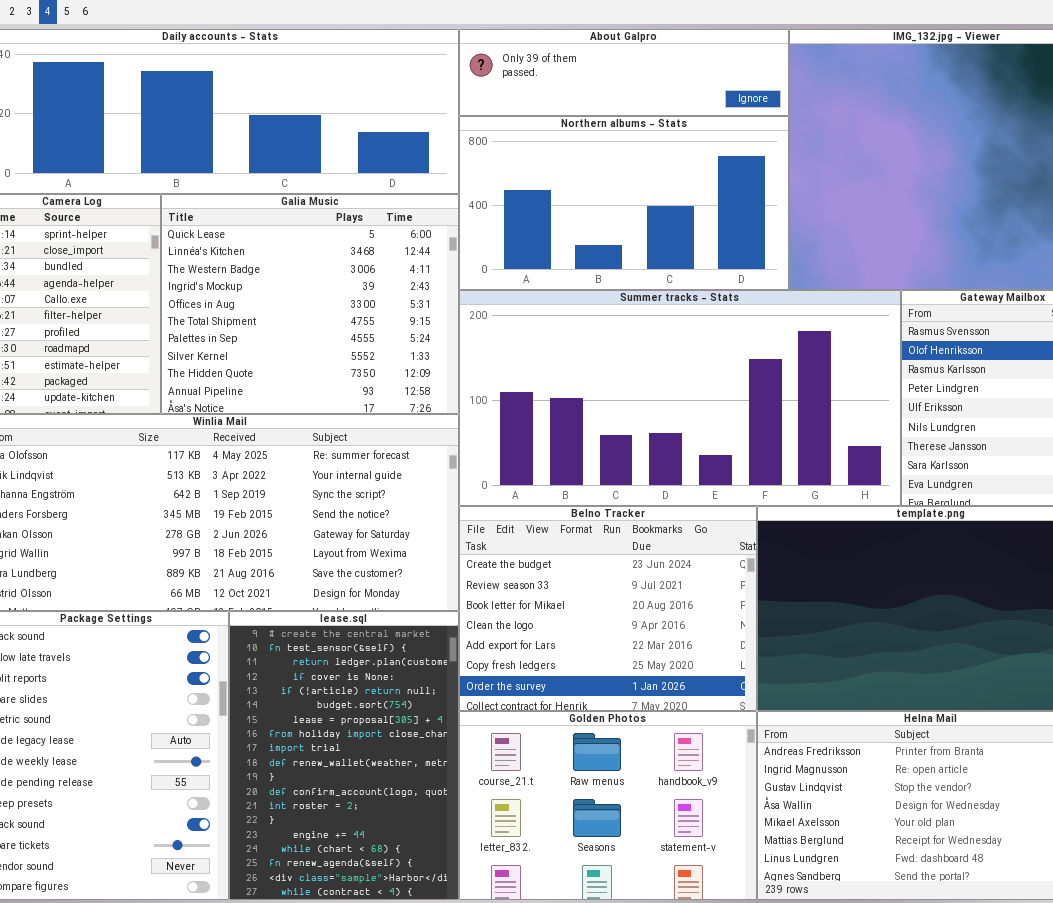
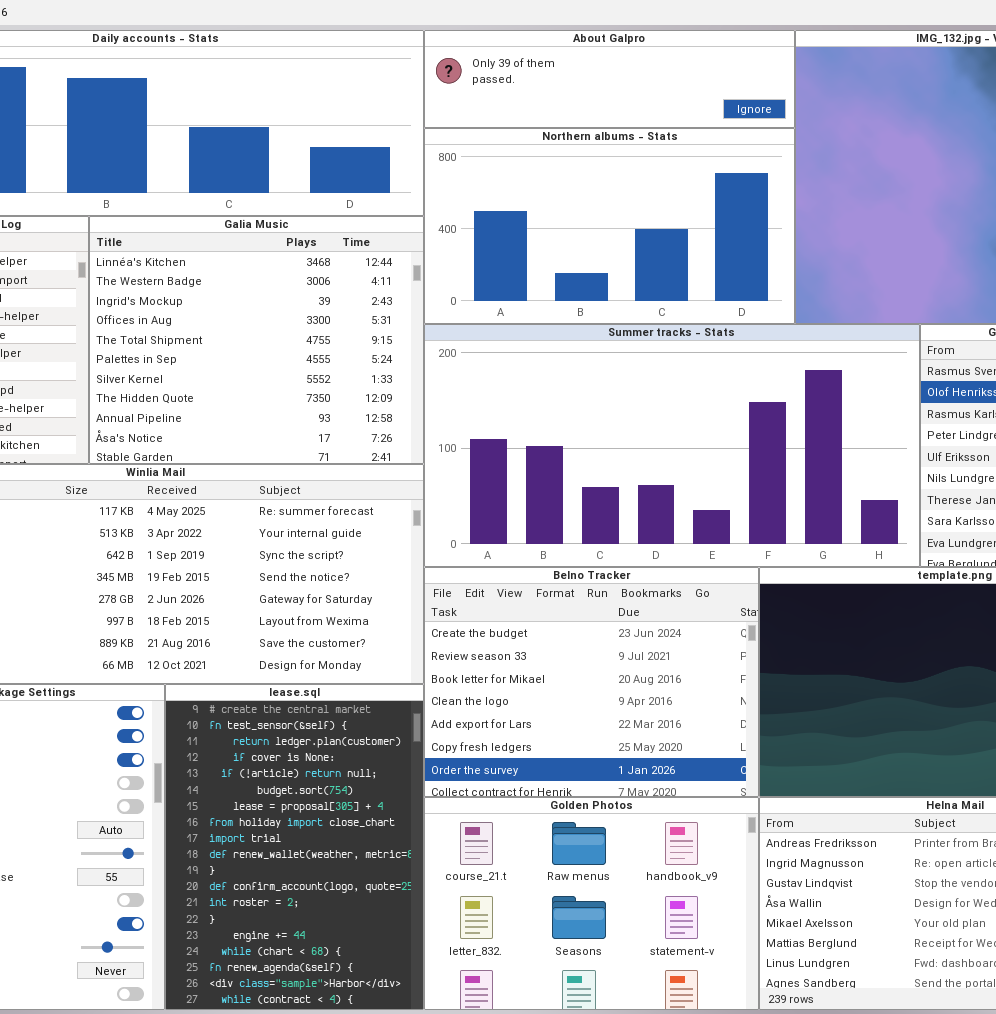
Galia Music: [161,194,459,414] -> [89,216,424,464], scrolled down 1 row

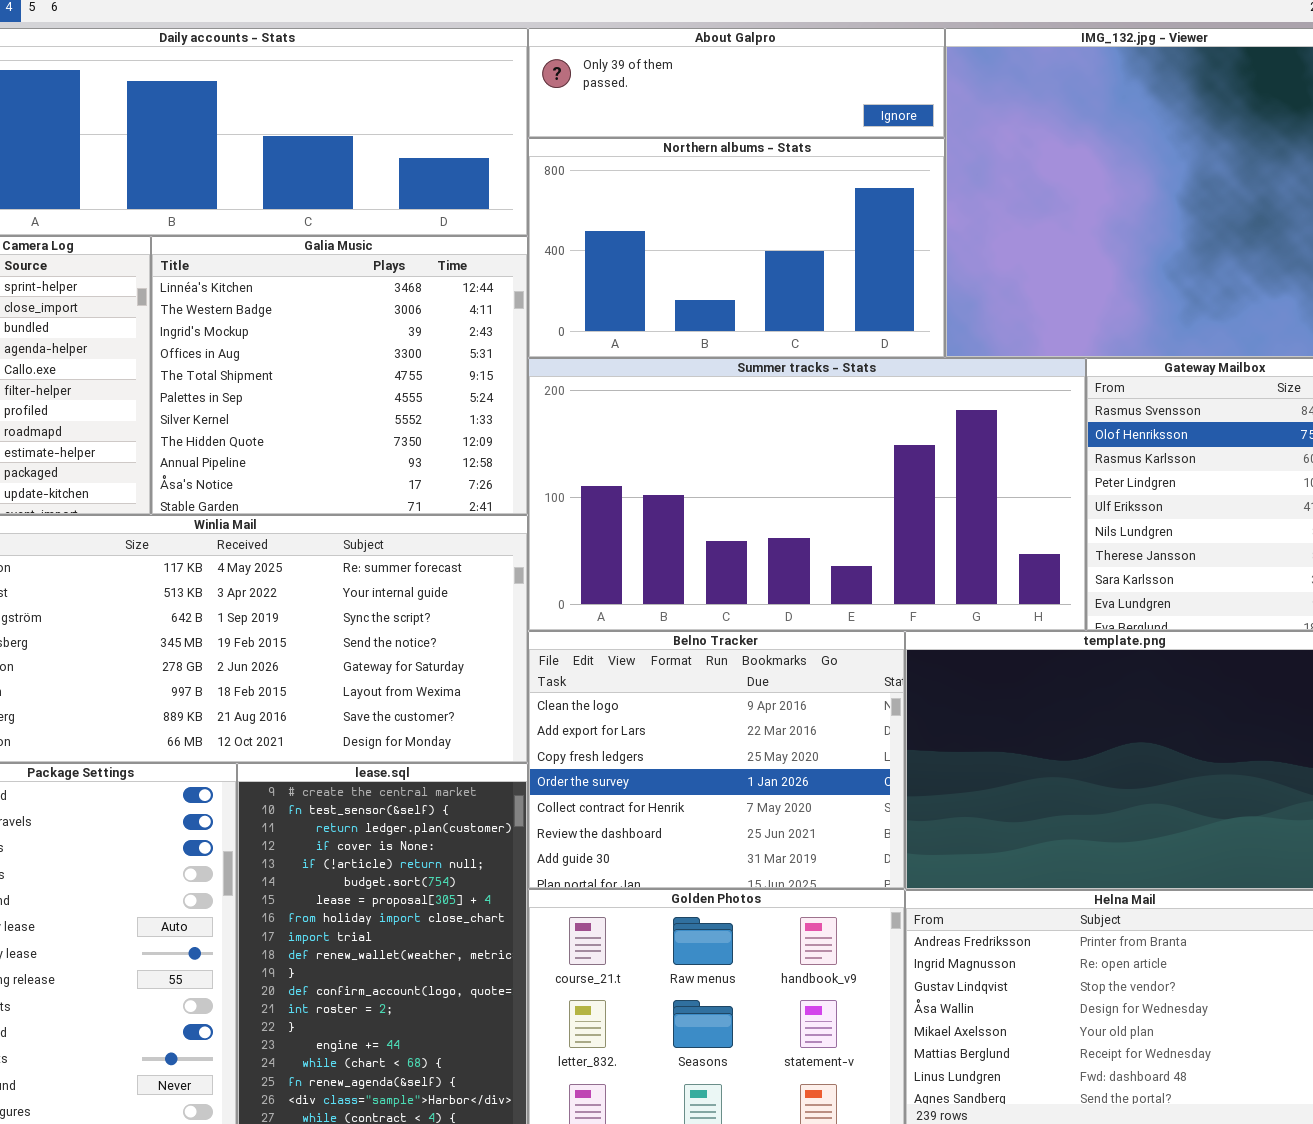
Belno Tracker: [424,567,759,797] -> [528,631,905,889], scrolled down 3 rows

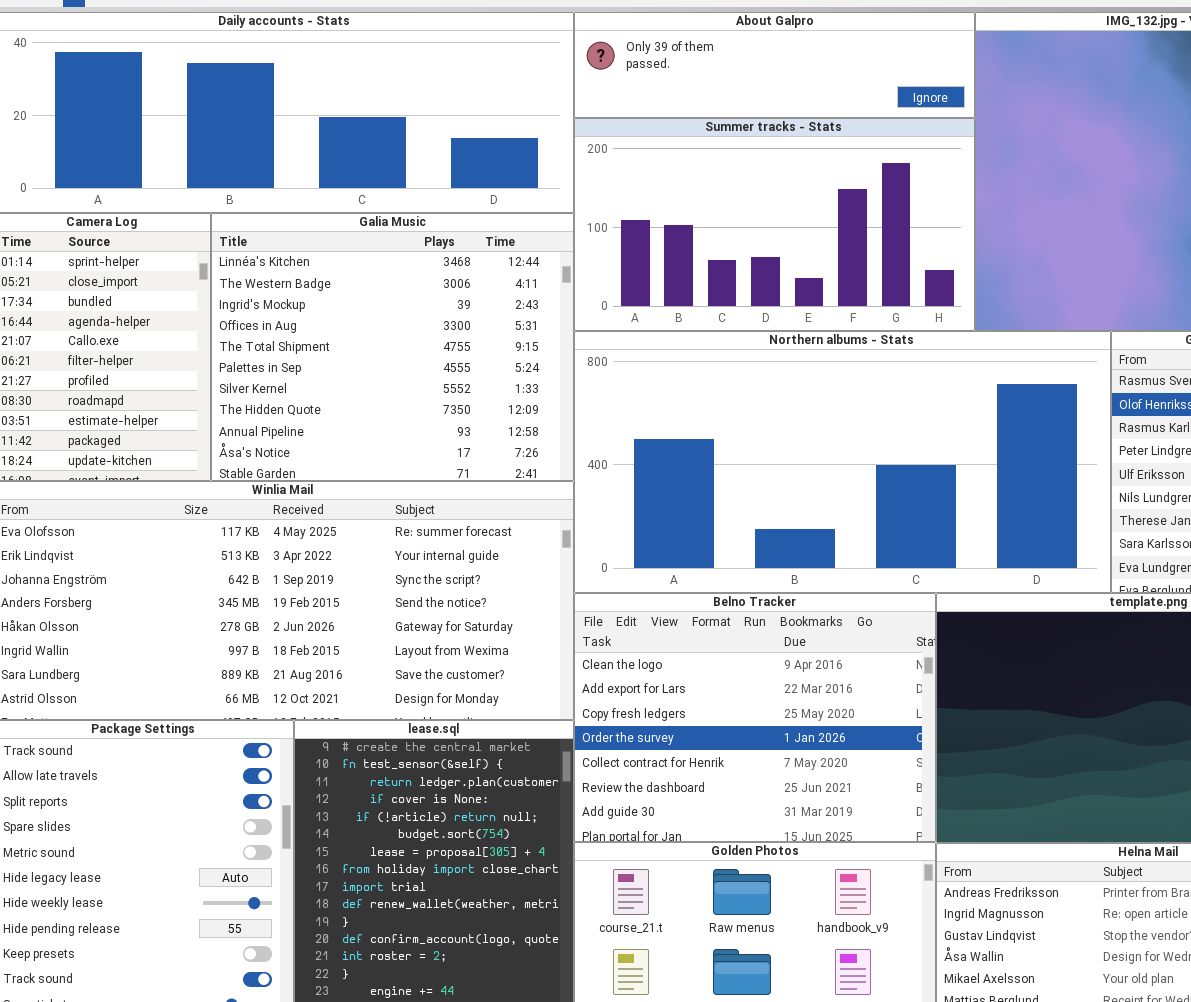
Northern albums - Stats: [528,138,945,358] -> [574,331,1111,593], moved, resized
Summer tracks - Stats: [528,358,1086,631] -> [574,118,975,331], moved, resized

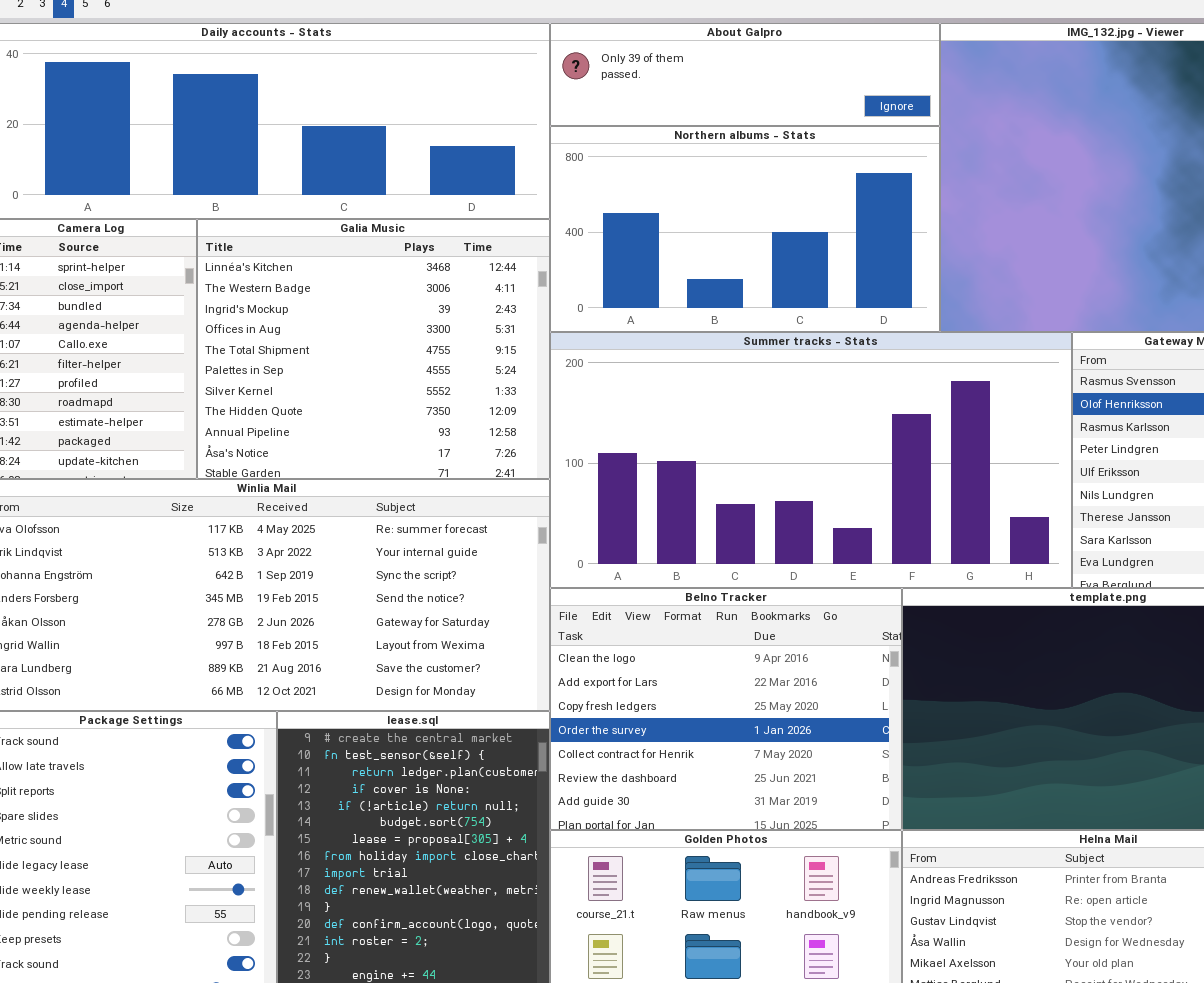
Summer tracks - Stats: [574,118,975,331] -> [550,332,1072,588], moved, resized
Northern albums - Stats: [574,331,1111,593] -> [550,126,940,332], moved, resized

